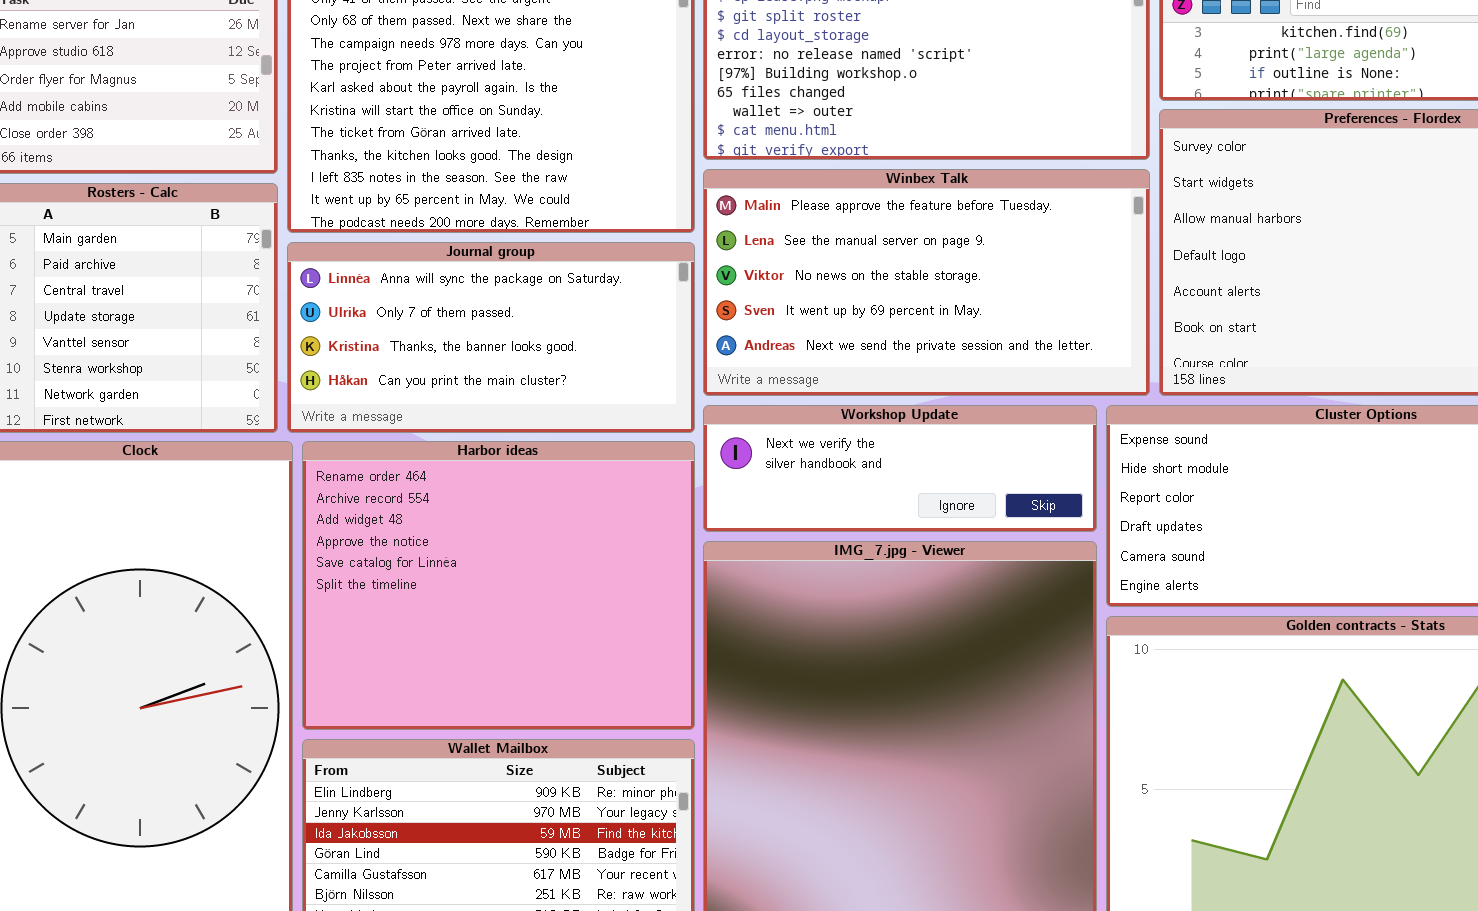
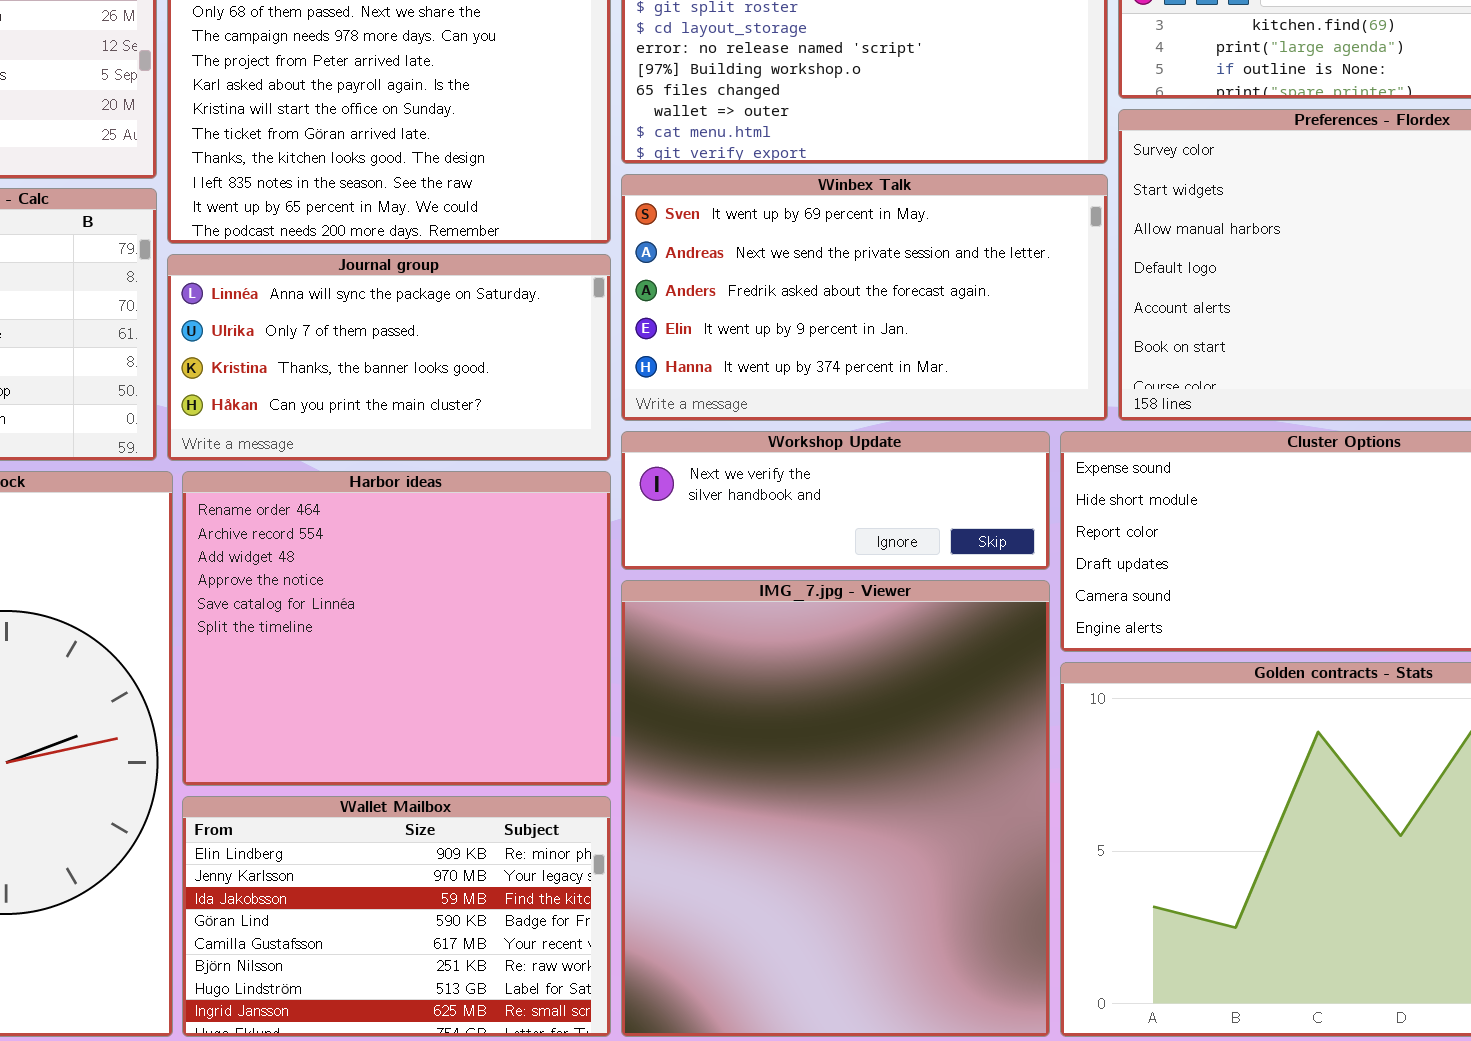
Winbex Talk: [703,169,1150,396] -> [621,174,1108,421], scrolled down 3 rows

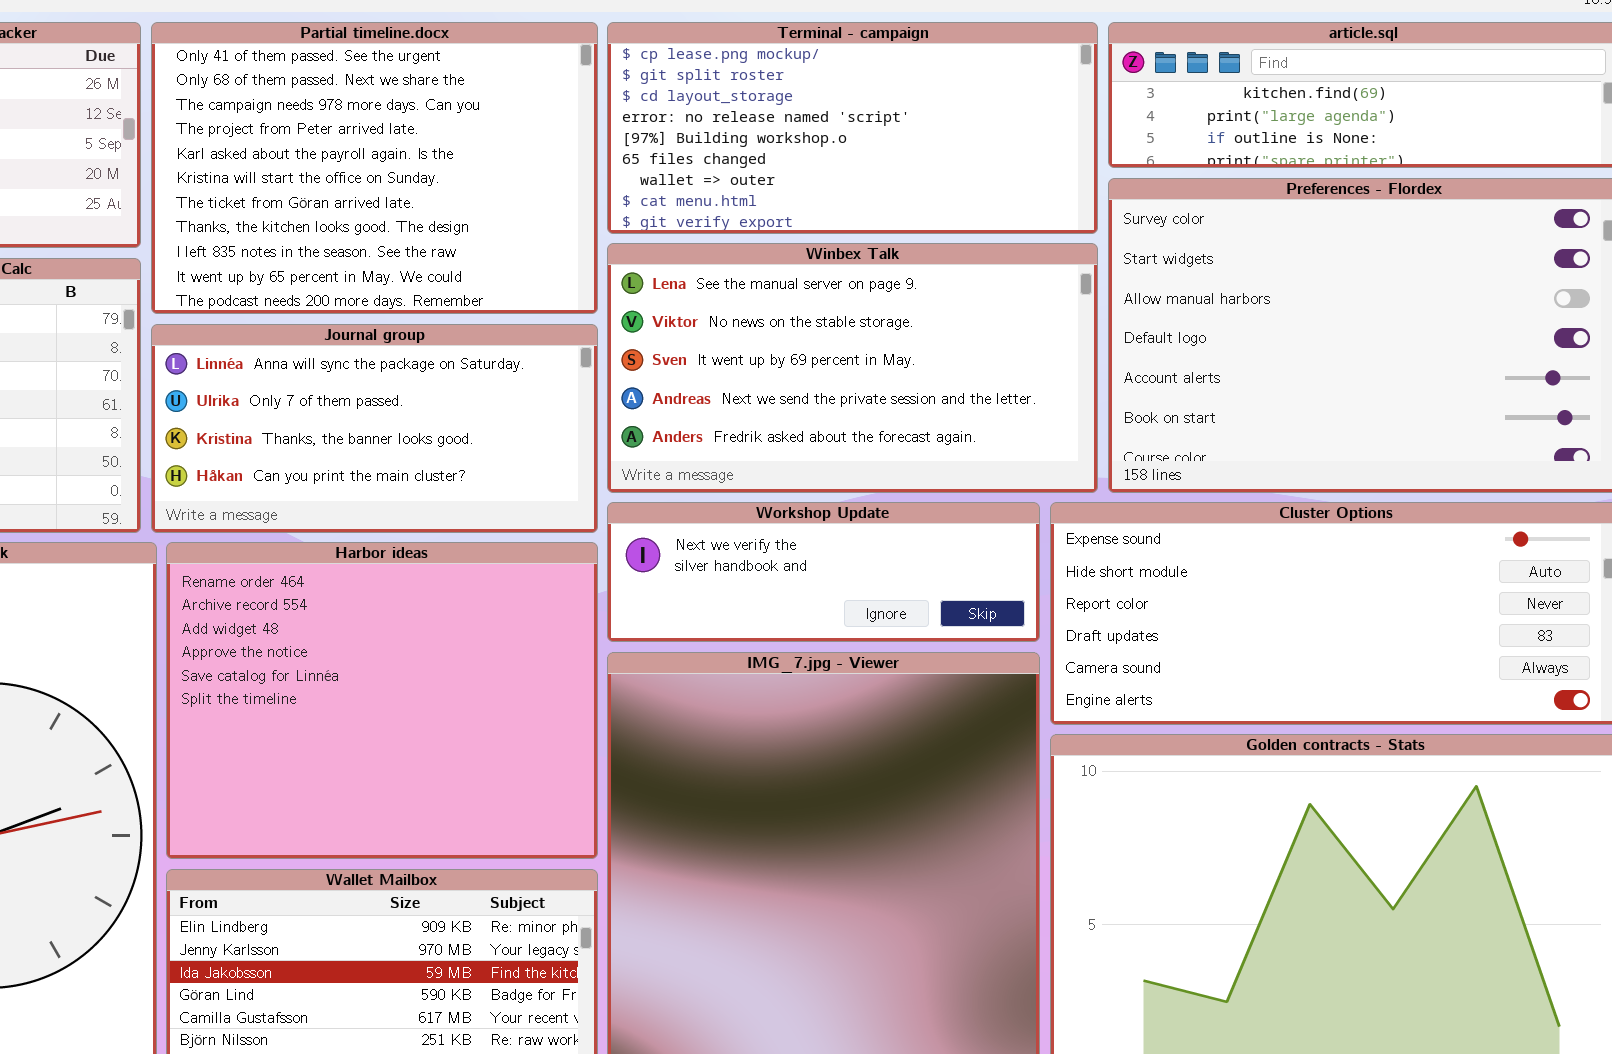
Winbex Talk: [621,174,1108,421] -> [607,243,1098,493], scrolled up 2 rows

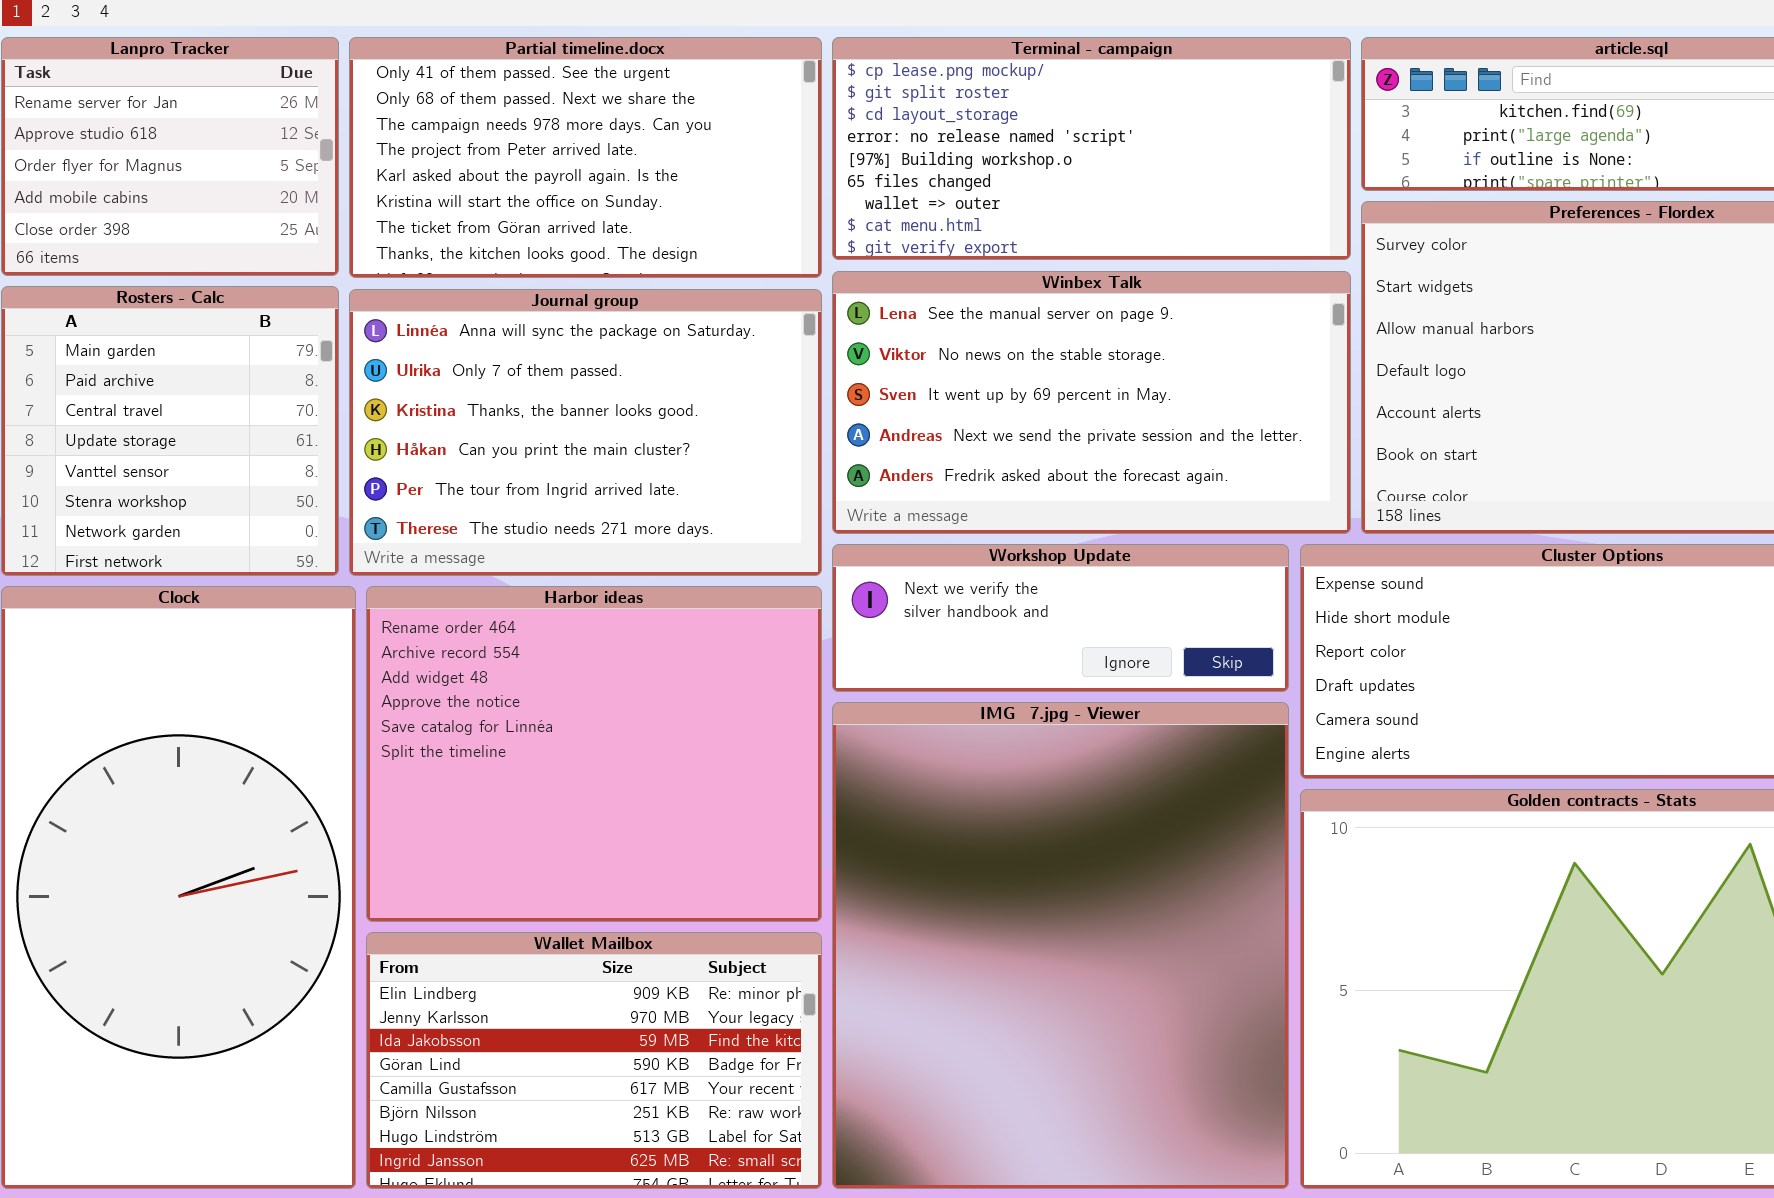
Partial timeline.docx: [151,22,598,314] -> [349,37,822,278], resized
Journal group: [151,324,598,533] -> [349,289,822,576], resized

